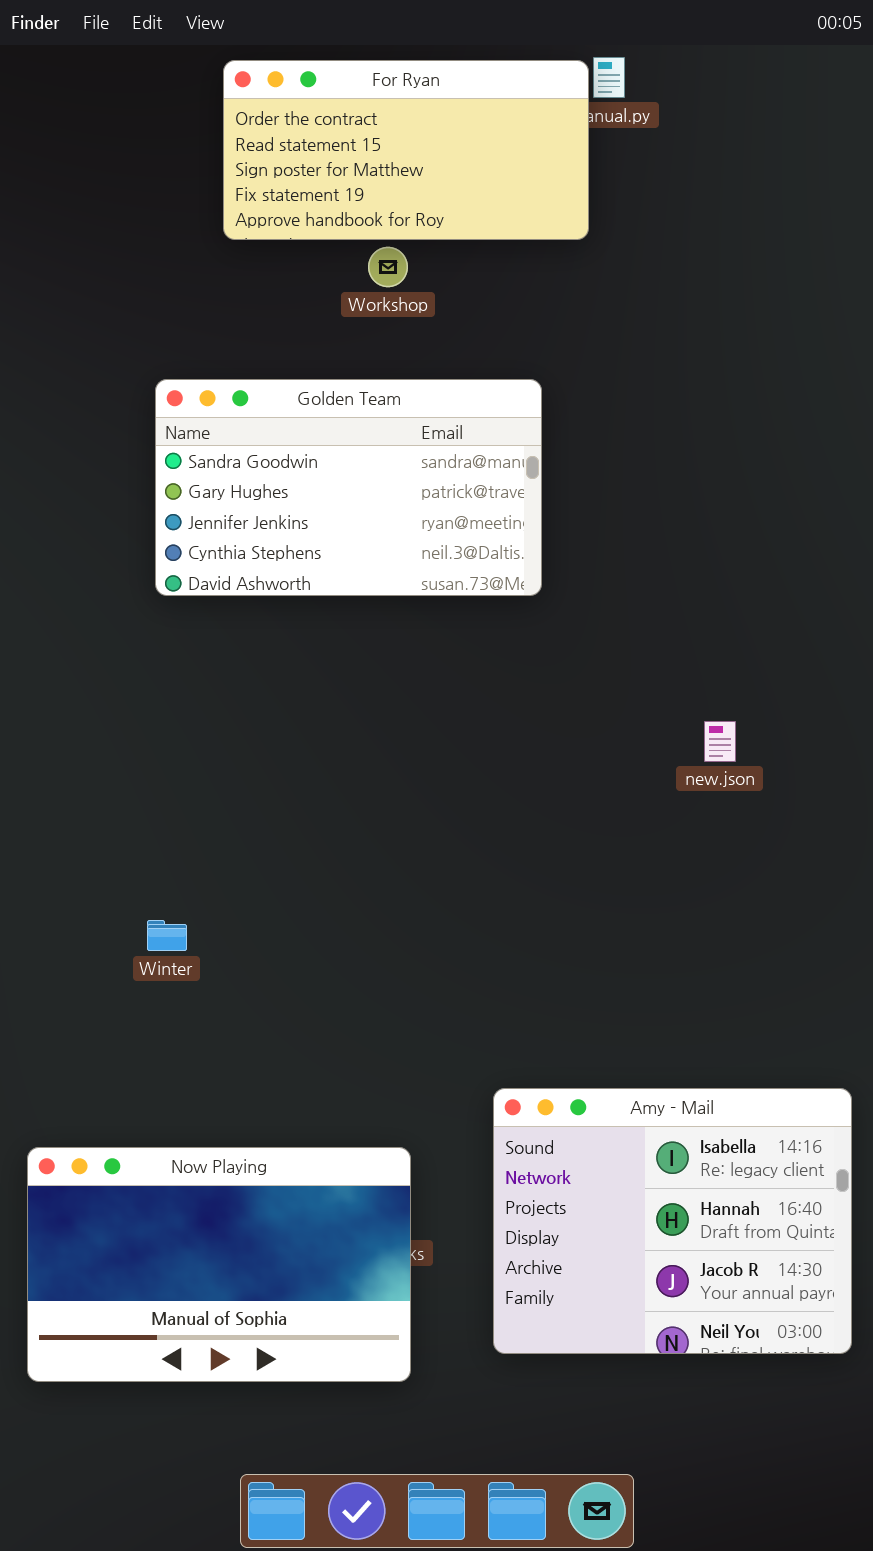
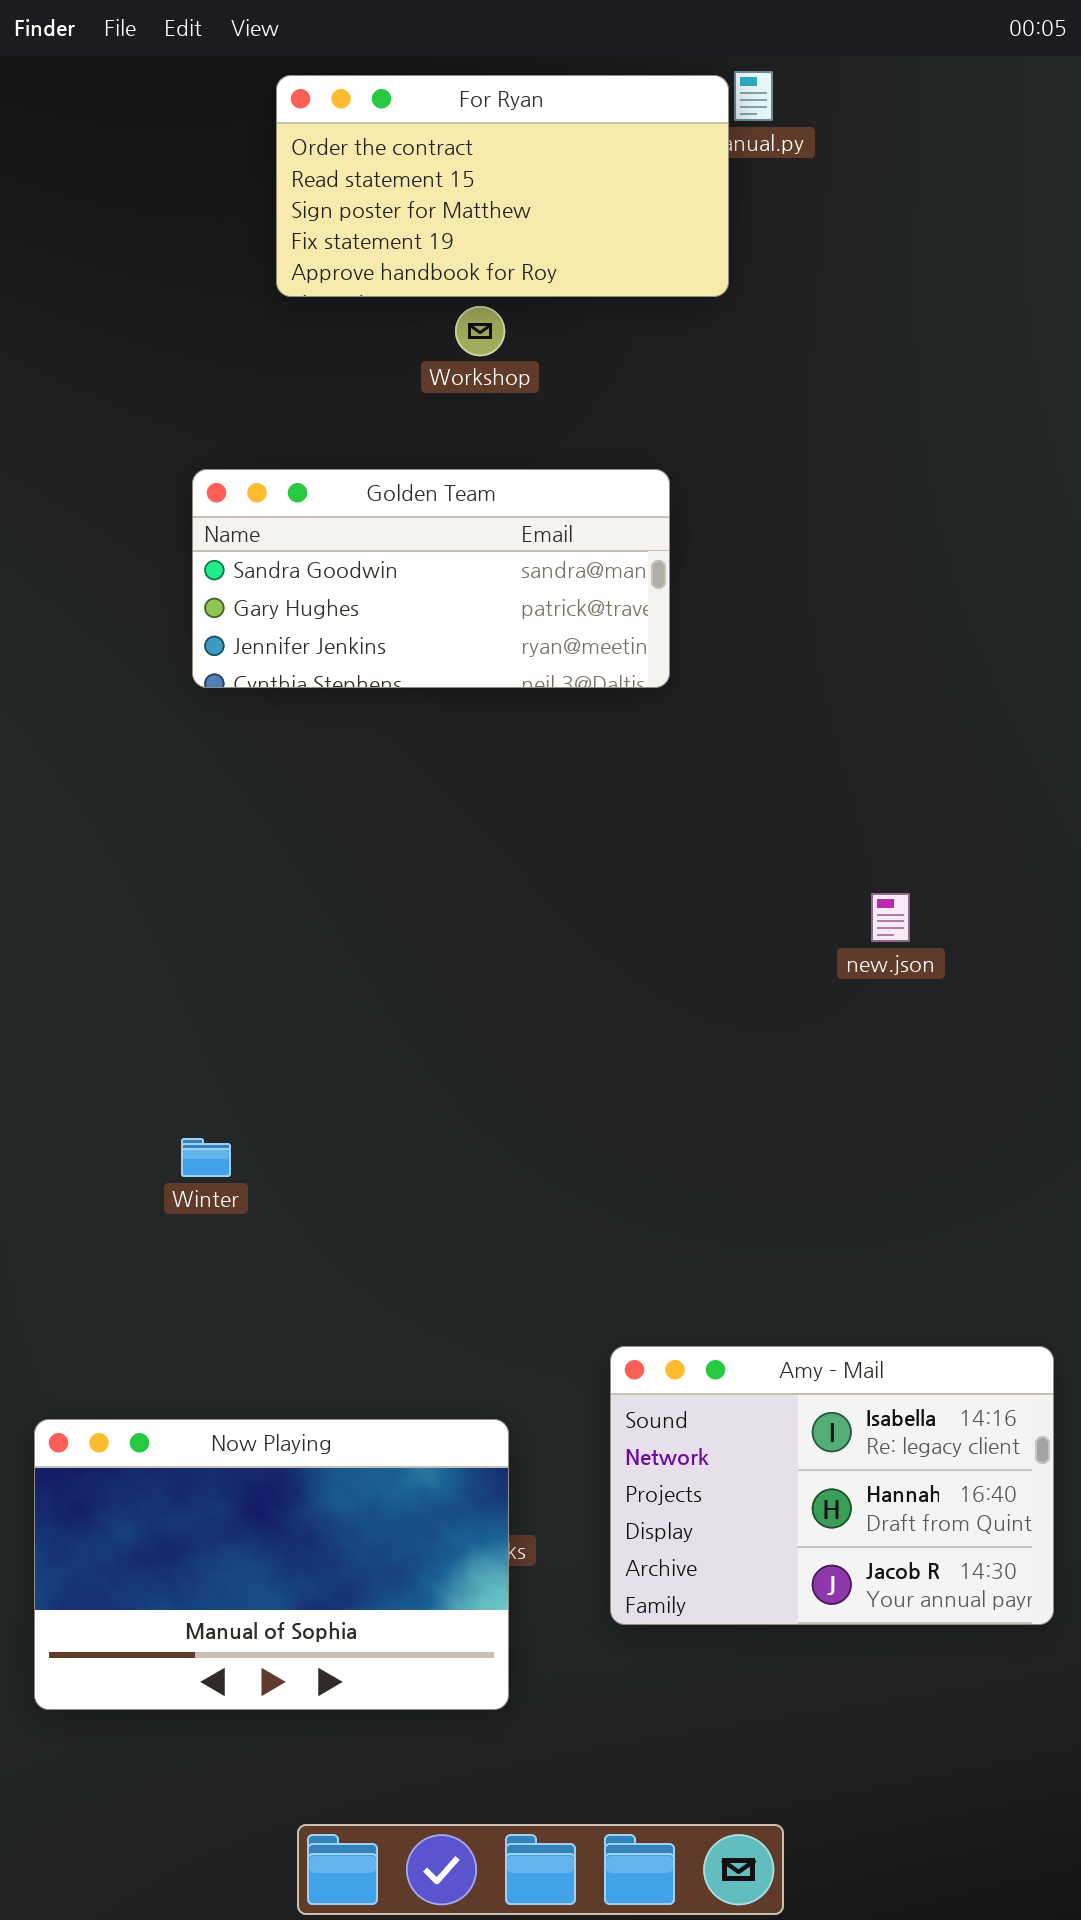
Golden Team: [155,379,542,596] -> [192,469,670,688], resized
Amy - Mail: [493,1088,852,1354] -> [610,1346,1054,1625], resized

